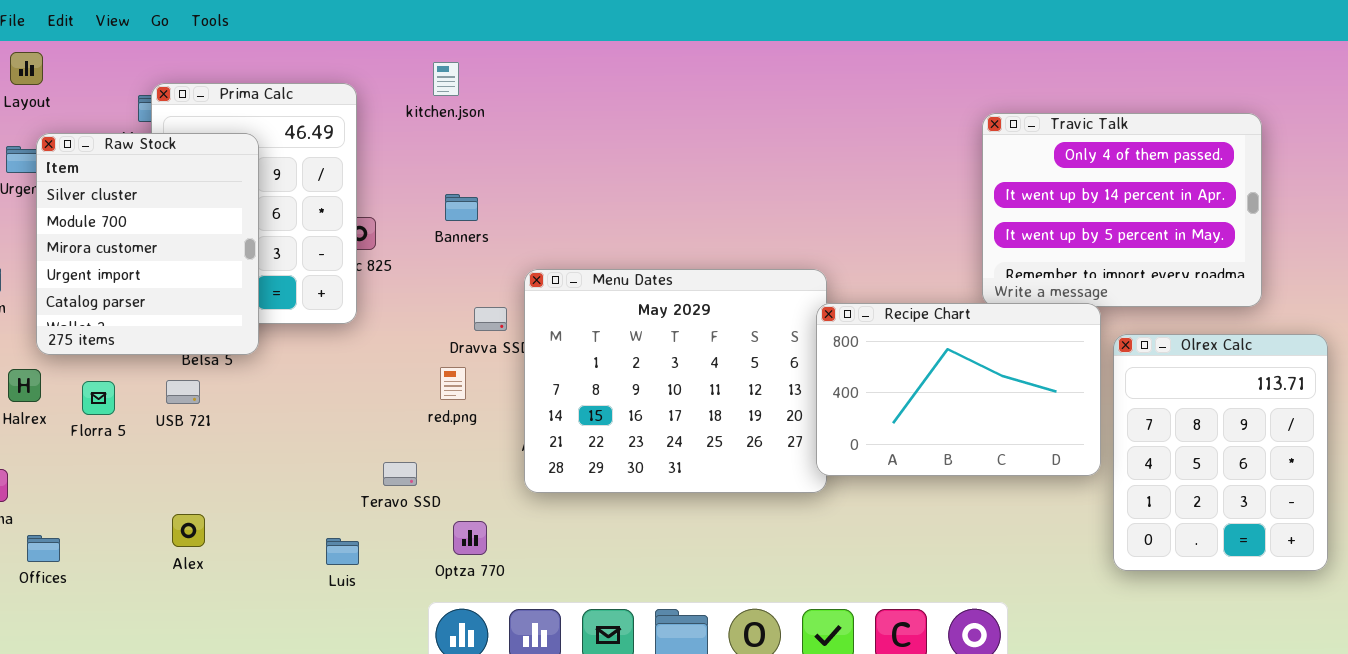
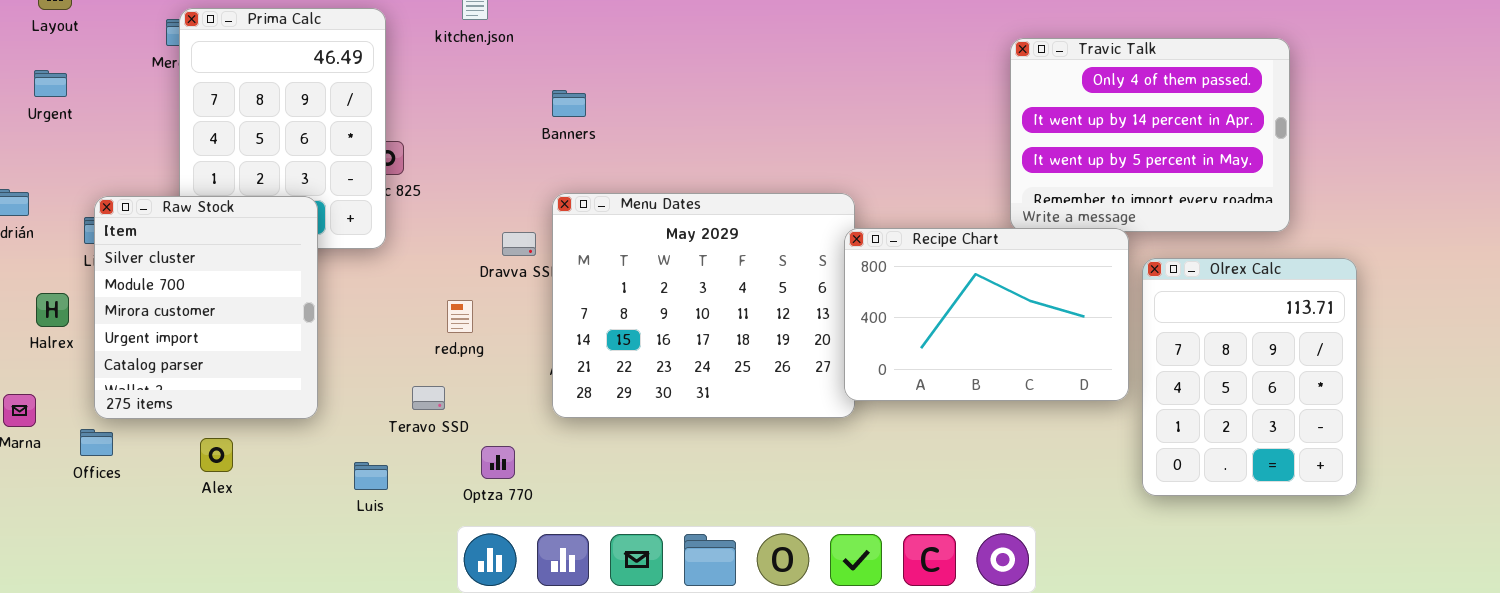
Raw Stock: [36,133,259,355] -> [94,196,318,419], moved
Banners: [445,194,478,221] -> [552,90,586,117], moved
red.png: [440,367,466,400] -> [447,300,473,333], moved
Offices: [27,535,60,562] -> [80,429,113,456], moved

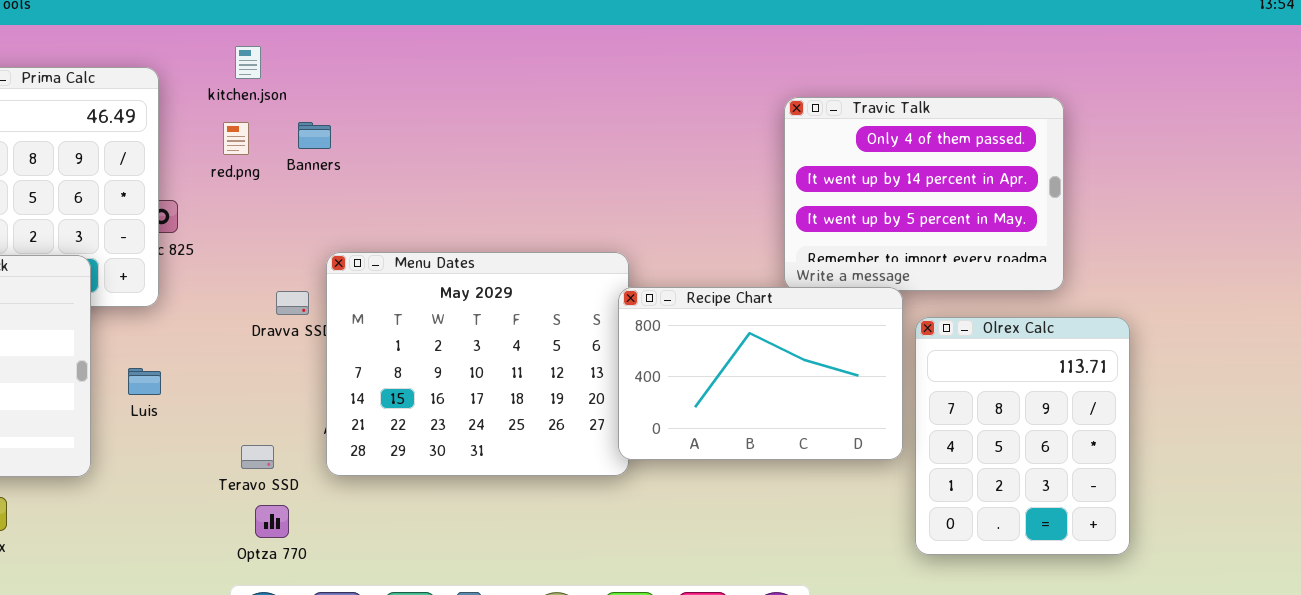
Banners: [552,90,586,117] -> [298,122,331,149], moved
red.png: [447,300,473,333] -> [223,122,249,155], moved
Teravo SSD: [412,386,445,410] -> [241,445,274,469], moved
Luis: [354,462,388,490] -> [128,368,161,395], moved

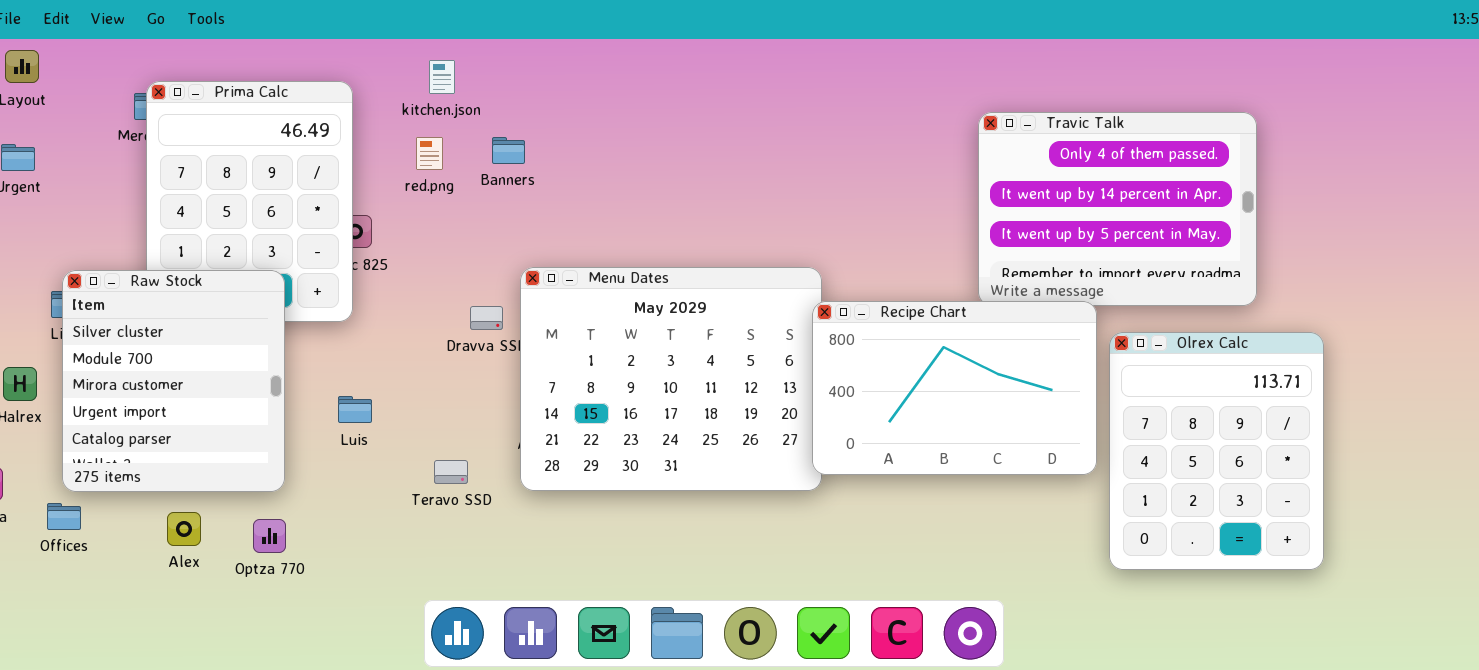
Luis: [128,368,161,395] -> [338,396,372,423], moved
Optza 770: [255,505,289,538] -> [253,519,286,553], moved

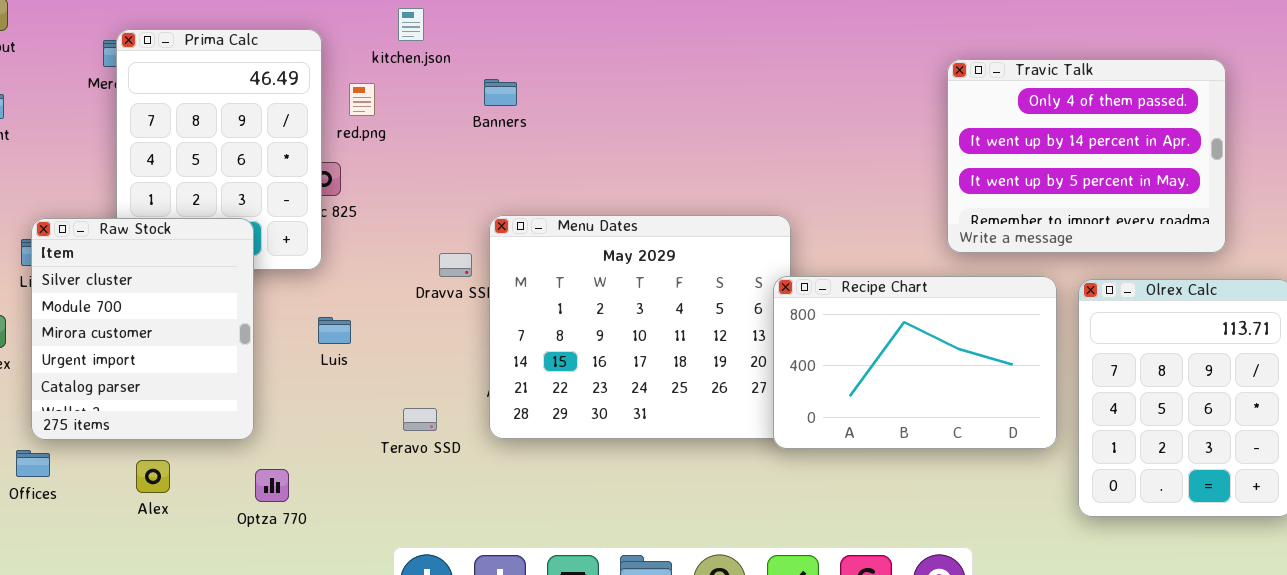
red.png: [416,137,443,170] -> [349,83,375,116], moved
Banners: [492,137,525,164] -> [484,79,517,106], moved
Recipe Chart: [812,301,1097,475] -> [773,276,1057,449], moved
Luis: [338,396,372,423] -> [318,317,351,344], moved
Optza 770: [253,519,286,553] -> [255,469,289,502], moved

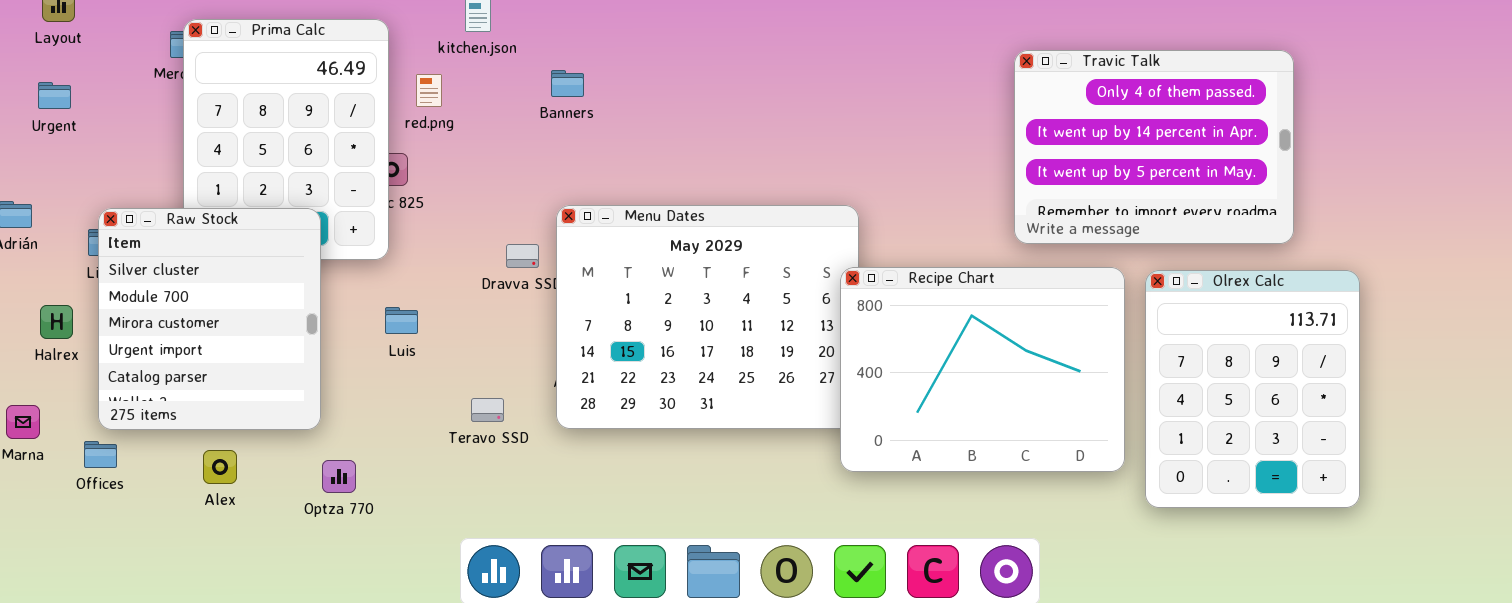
Recipe Chart: [773,276,1057,449] -> [840,267,1125,472], resized

